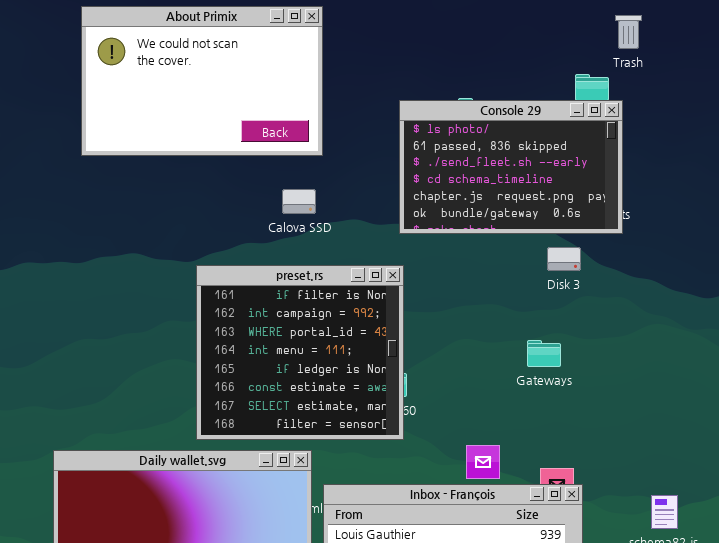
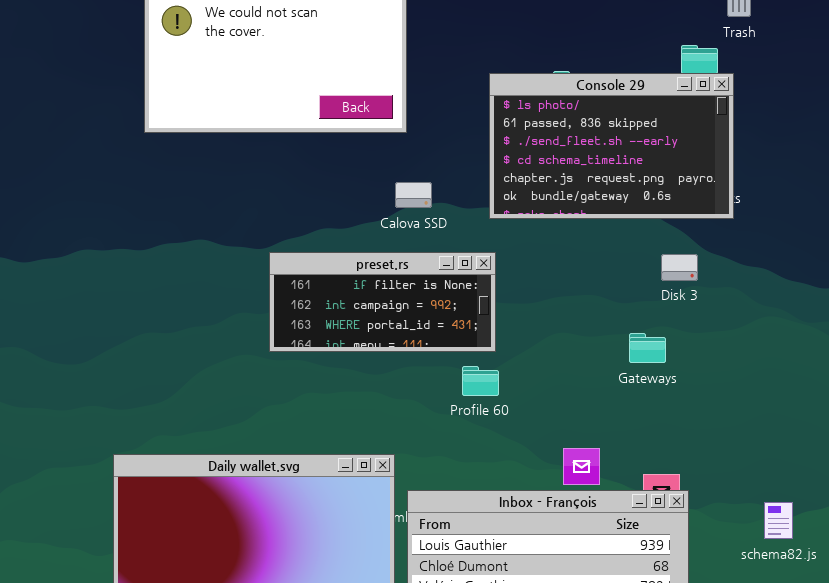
Calova SSD: [282,189,316,214] -> [395,182,432,208], moved
Disk 3: [547,247,581,271] -> [661,254,698,281], moved
preset.rs: [196,265,404,440] -> [269,252,496,352], resized

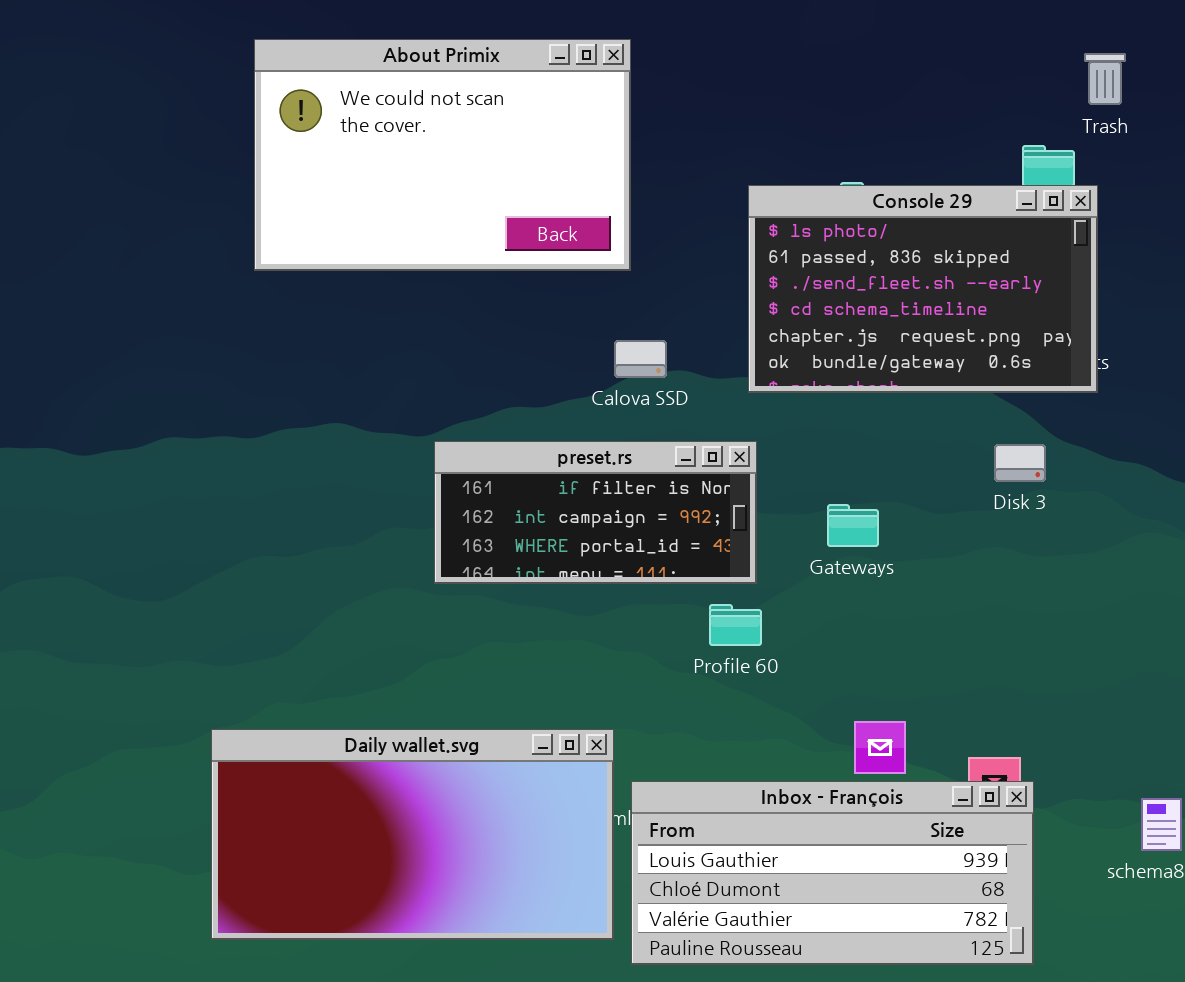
Gateways: [629,333,666,363] -> [827,504,879,547], moved

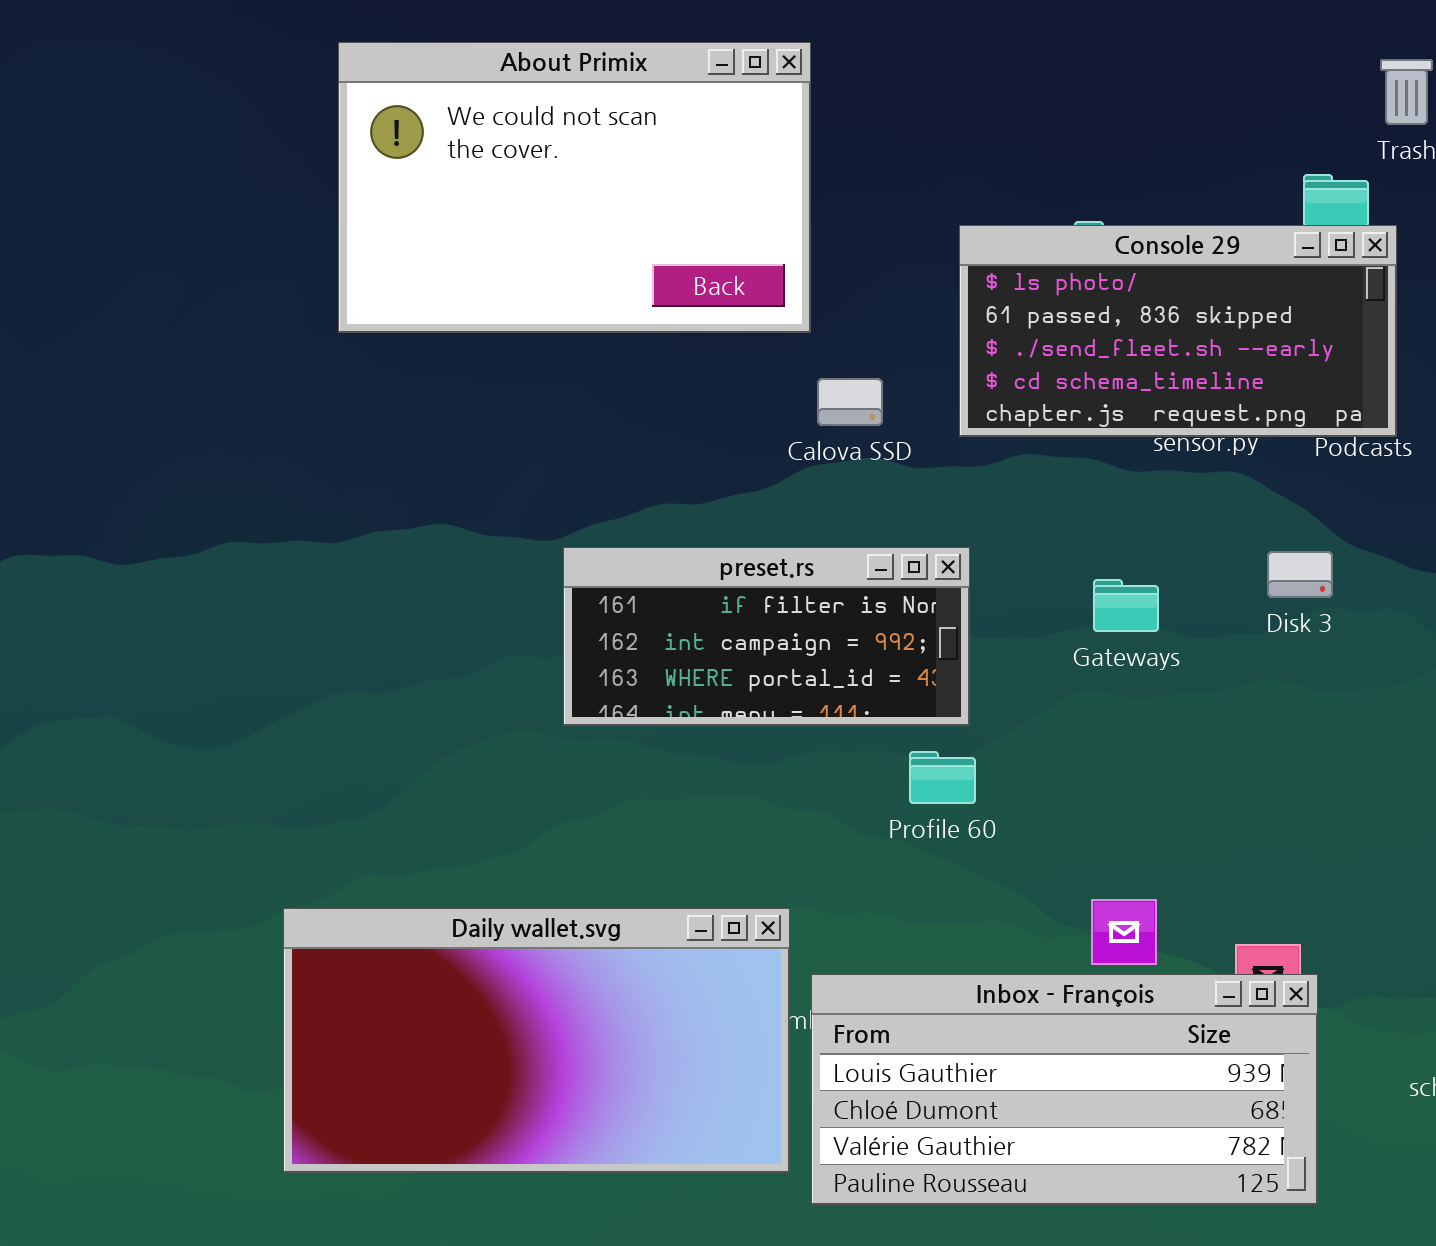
Console 29: [748,185,1098,393] -> [959,225,1397,437], resized
Calova SSD: [614,340,667,378] -> [817,378,883,426], moved
Gateways: [827,504,879,547] -> [1093,579,1159,632], moved

